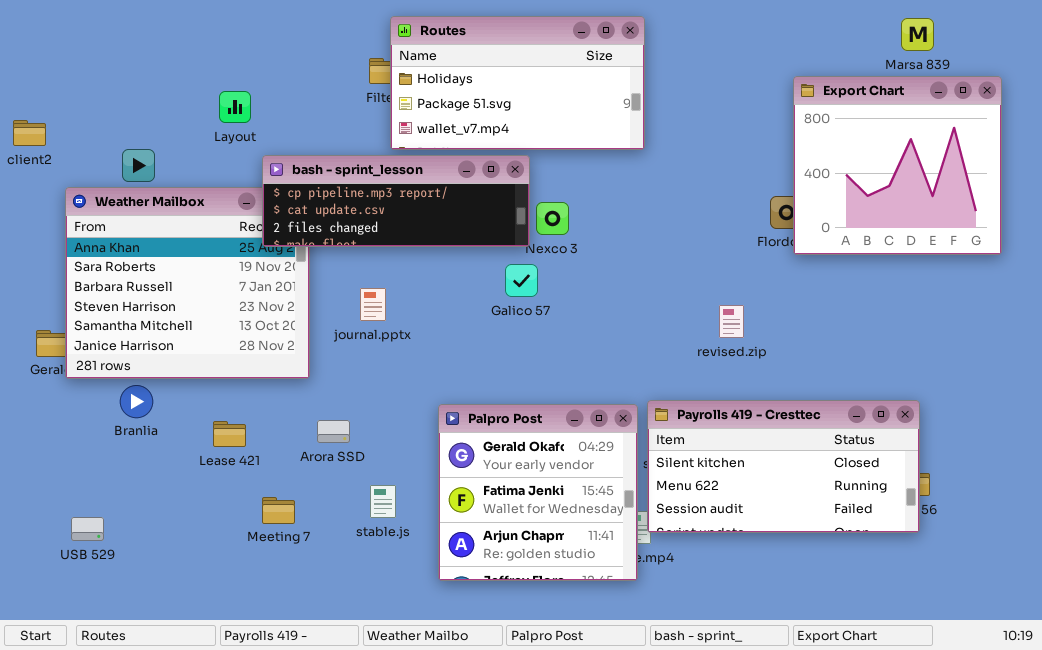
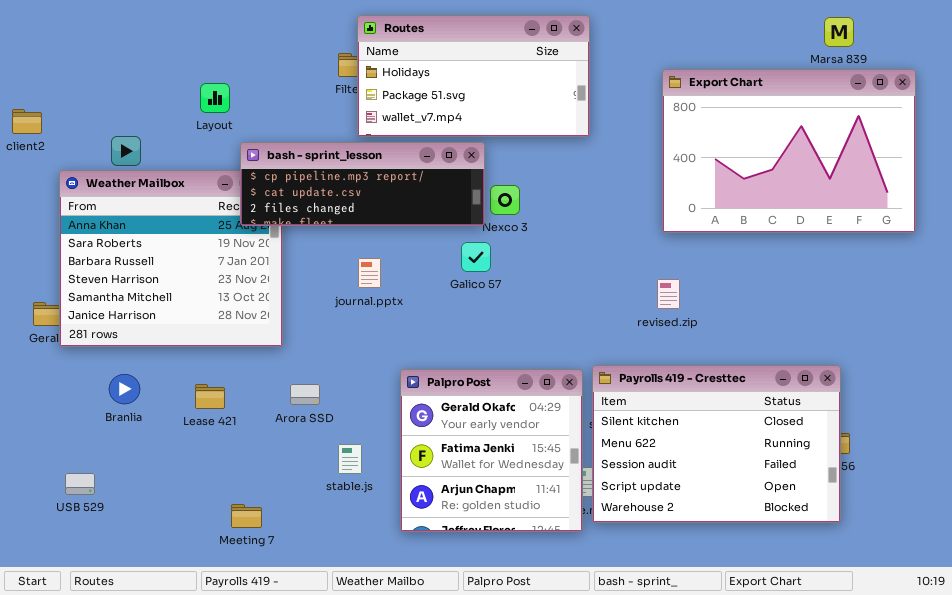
Export Chart: [793,76,1002,255] -> [662,69,916,233], resized
journal.pptx: [360,288,386,321] -> [358,258,381,288], moved
Branlia: [120,385,153,418] -> [109,374,140,404], moved
Payrolls 419 - Cresttec: [647,400,920,533] -> [592,365,841,523], resized
Meeting 7: [262,497,295,524] -> [231,504,262,528], moved

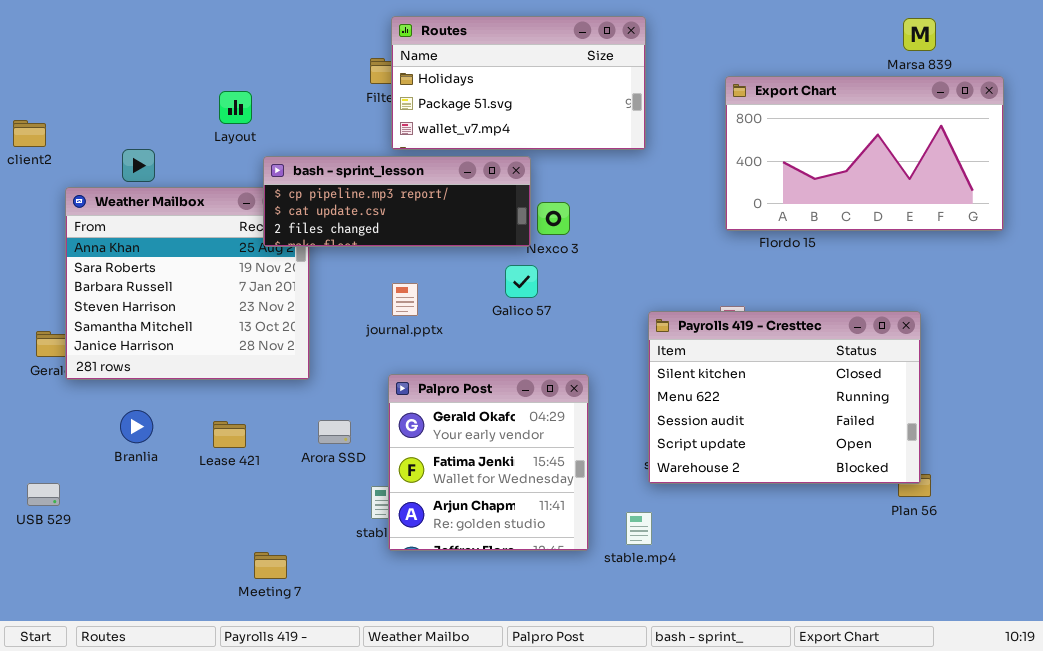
Export Chart: [662,69,916,233] -> [725,76,1004,231], resized
Payrolls 419 - Cresttec: [592,365,841,523] -> [648,311,921,484], moved
Palpro Post: [400,369,583,532] -> [388,374,589,551], moved
USB 529: [65,473,95,495] -> [27,483,60,506], moved

